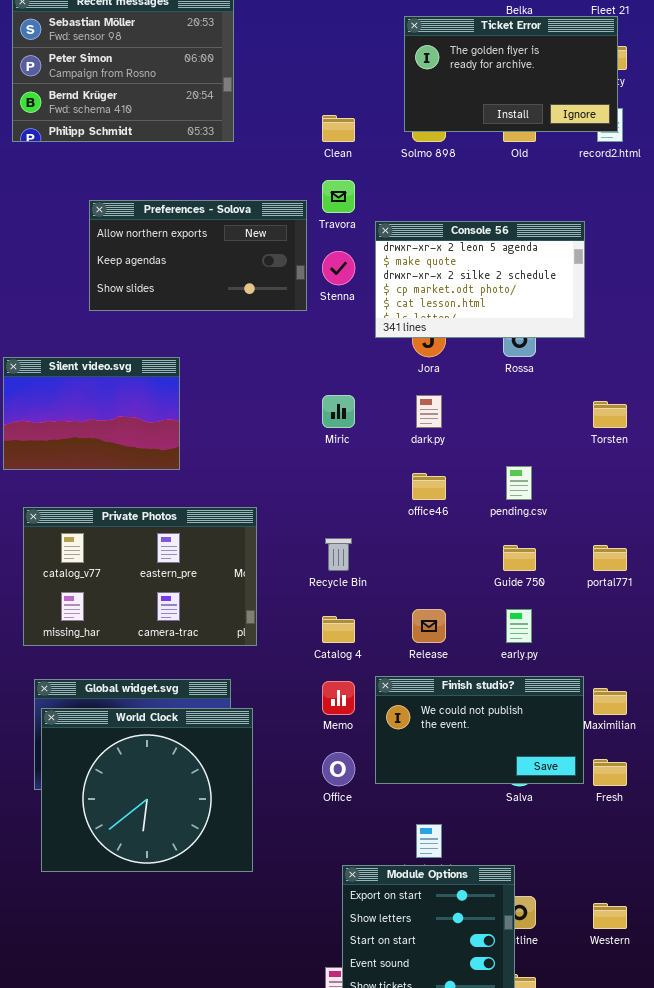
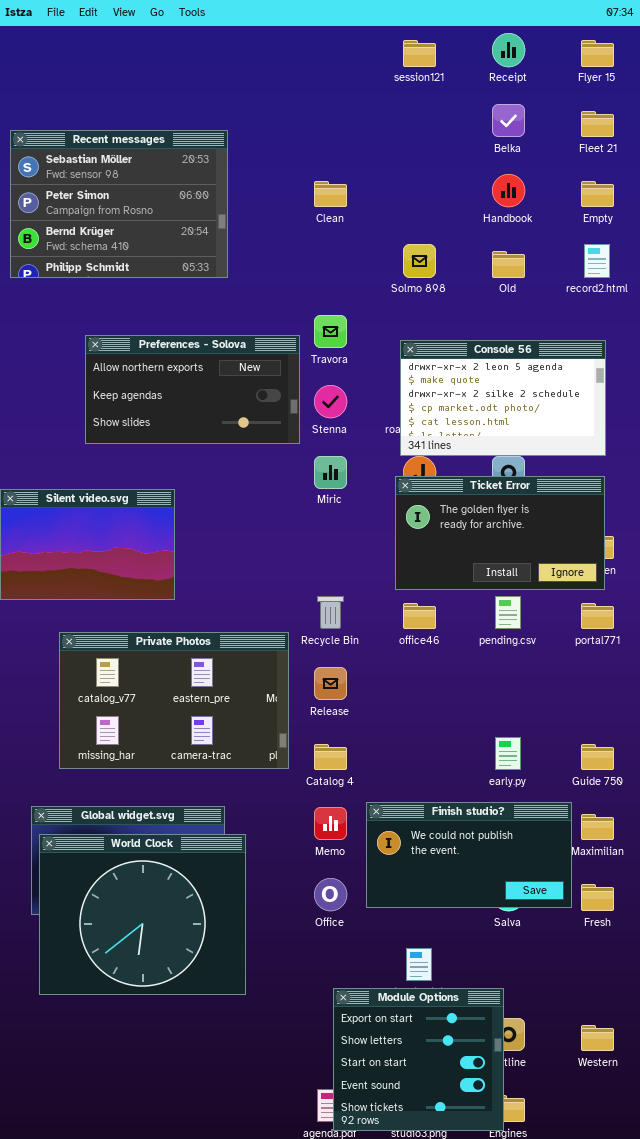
Ticket Error: [404,16,618,132] -> [395,476,605,590], moved
Clean: [322,115,355,142] -> [314,181,347,207], moved
Console 56: [375,221,585,338] -> [400,340,606,456], moved
Miric: [322,395,355,428] -> [314,456,347,489], moved
Private Photos: [23,507,257,646] -> [59,632,289,769], moved
Recycle Bin: [325,538,352,571] -> [317,596,344,629], moved
Guide 750: [503,545,536,571] -> [581,744,614,770], moved
portal771: [593,545,627,571] -> [581,603,614,629], moved
Release: [412,609,446,643] -> [314,667,347,700], moved

